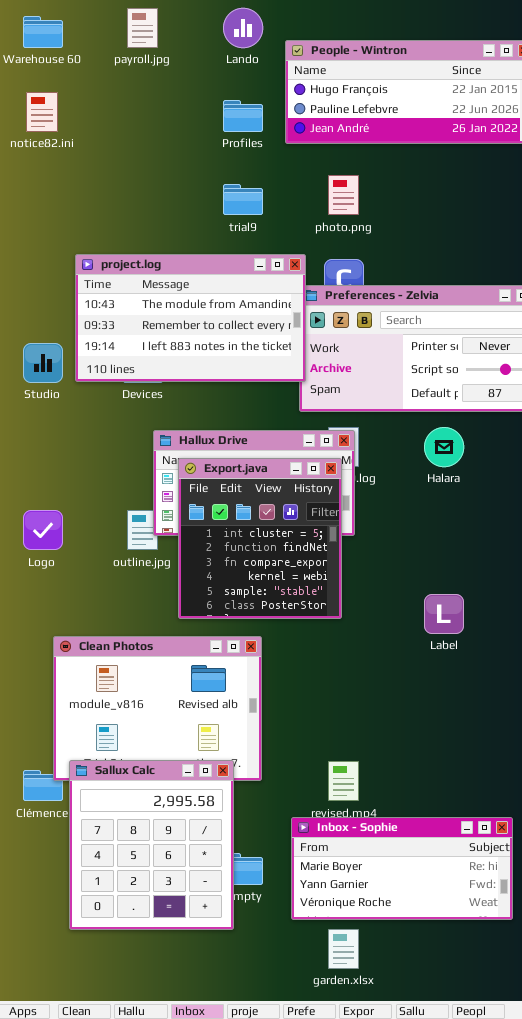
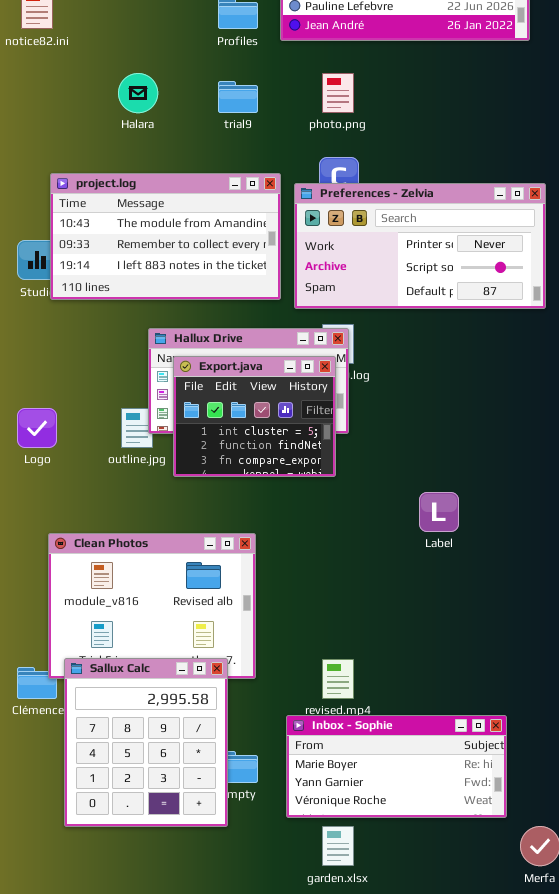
project.log: [75,254,306,382] -> [50,173,281,300], moved
Halara: [424,427,464,467] -> [118,73,158,113], moved
Export.java: [178,458,342,619] -> [173,356,336,477], resized

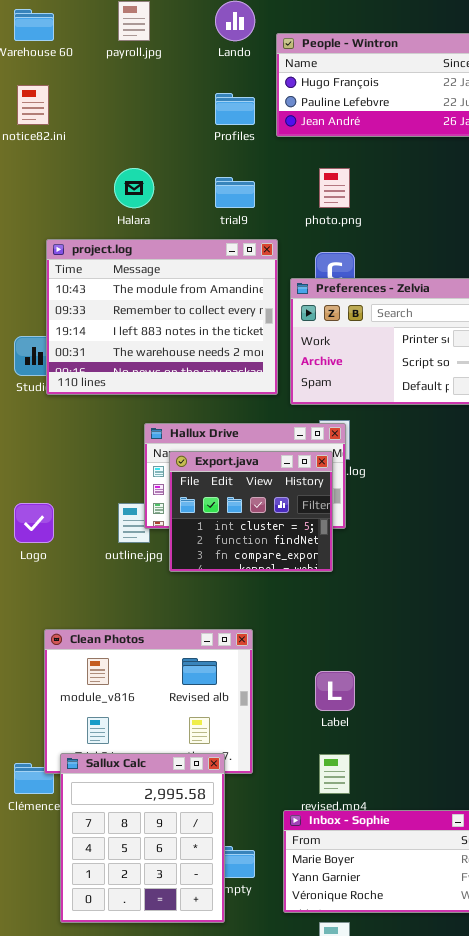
project.log: [50,173,281,300] -> [46,239,278,395], resized
Label: [419,492,459,532] -> [315,671,355,711], moved

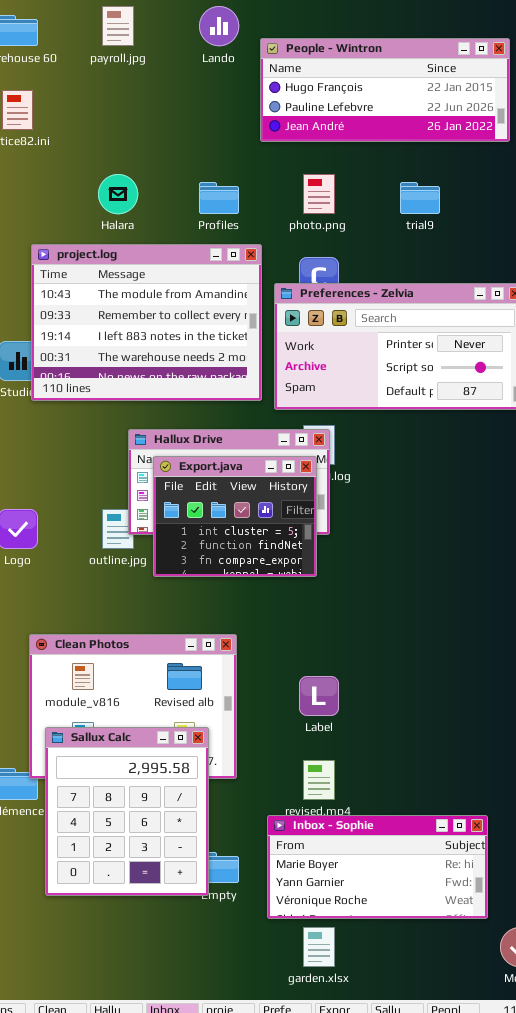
Profiles: [215,93,255,125] -> [199,182,239,214], moved
trial9: [215,177,255,208] -> [400,182,440,214], moved
Sallux Calc: [60,753,225,923] -> [45,727,209,896], moved

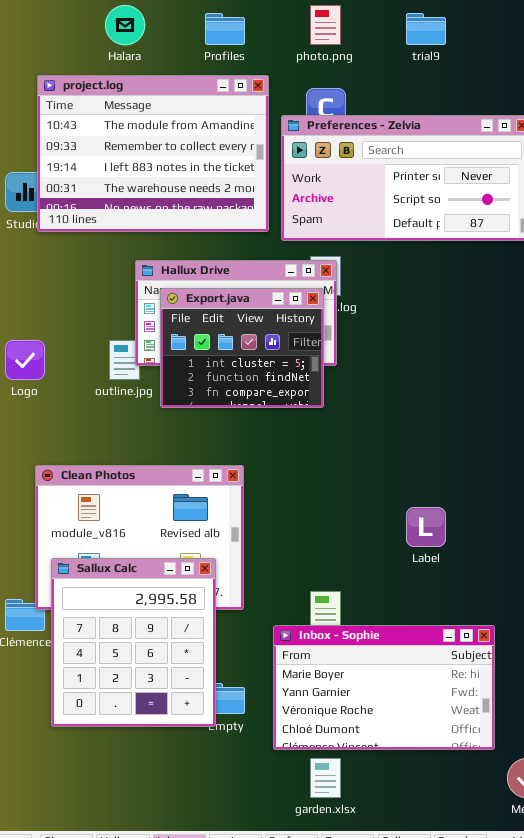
Label: [299,676,339,716] -> [406,507,446,547], moved
Inbox - Sophie: [267,815,488,919] -> [273,625,495,750], resized

